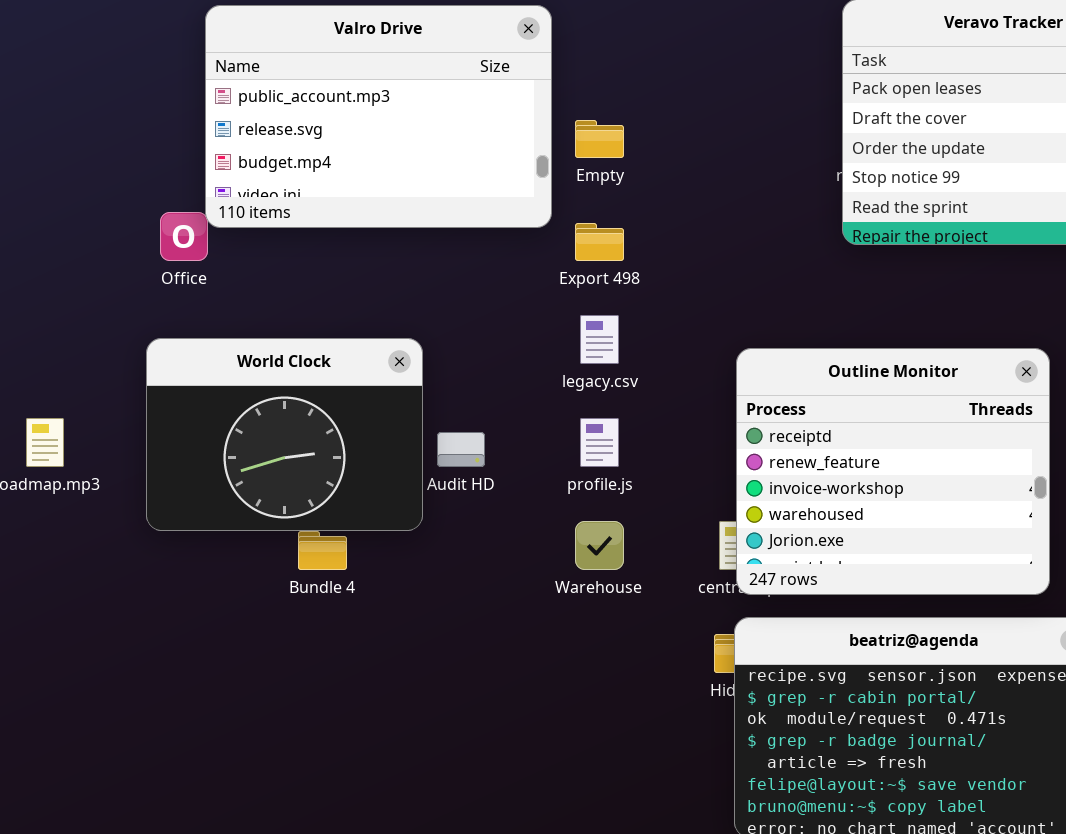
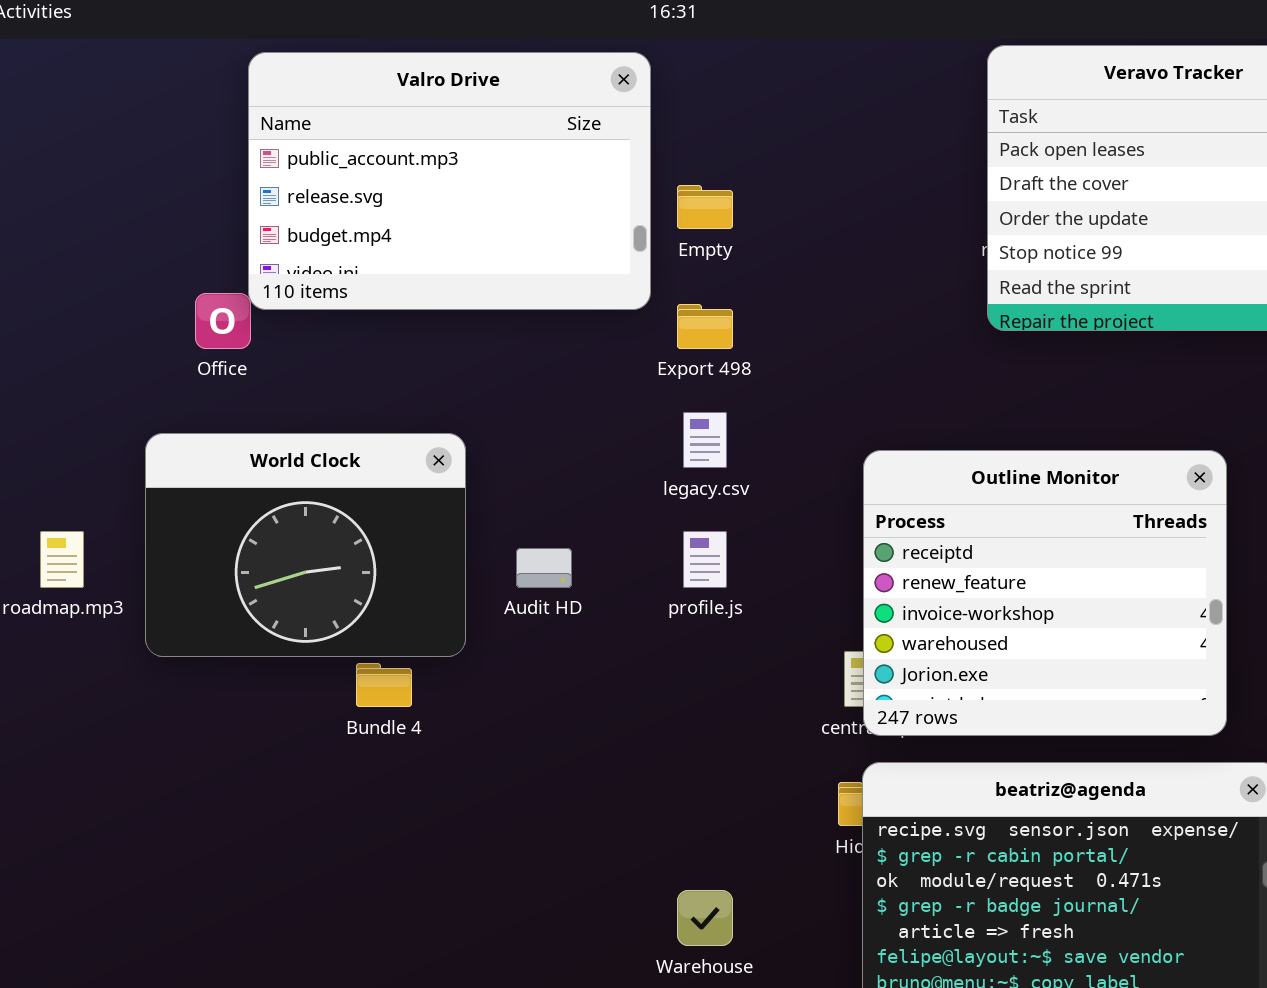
World Clock: [146,338,423,531] -> [145,433,466,657], moved
Warehouse: [575,521,624,570] -> [677,890,733,946], moved

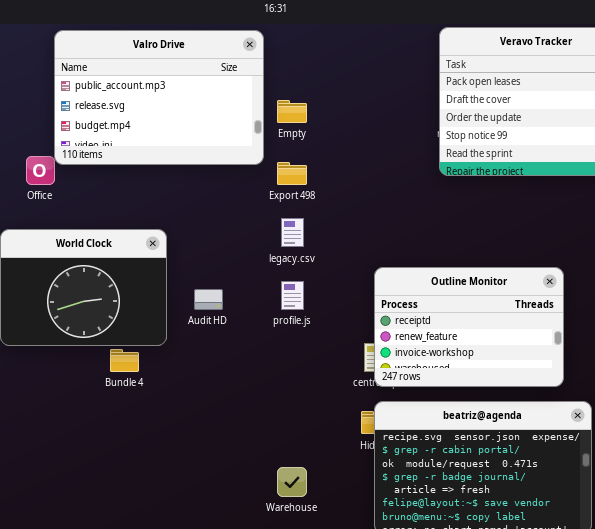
Outline Monitor: [863,450,1227,736] -> [374,267,564,387], resized

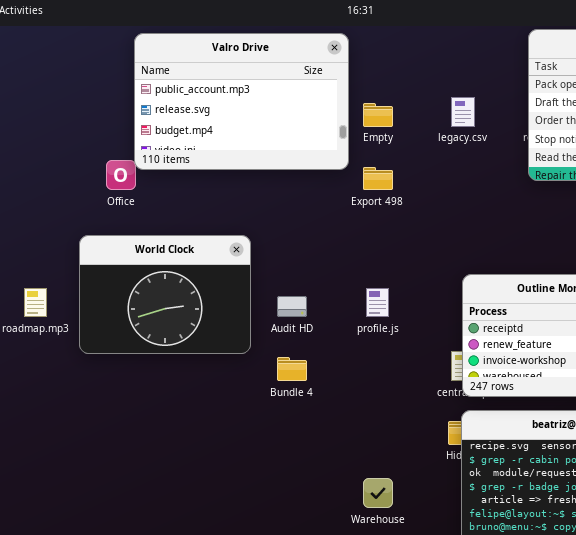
legacy.csv: [281,218,304,247] -> [451,97,475,127], moved
Bundle 4: [110,349,139,372] -> [277,357,307,381], moved

